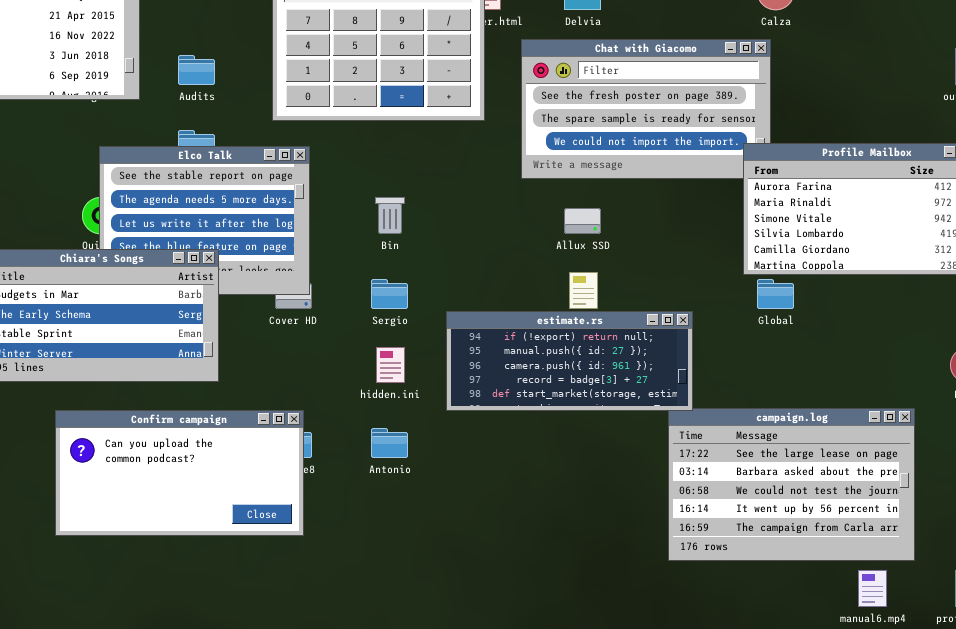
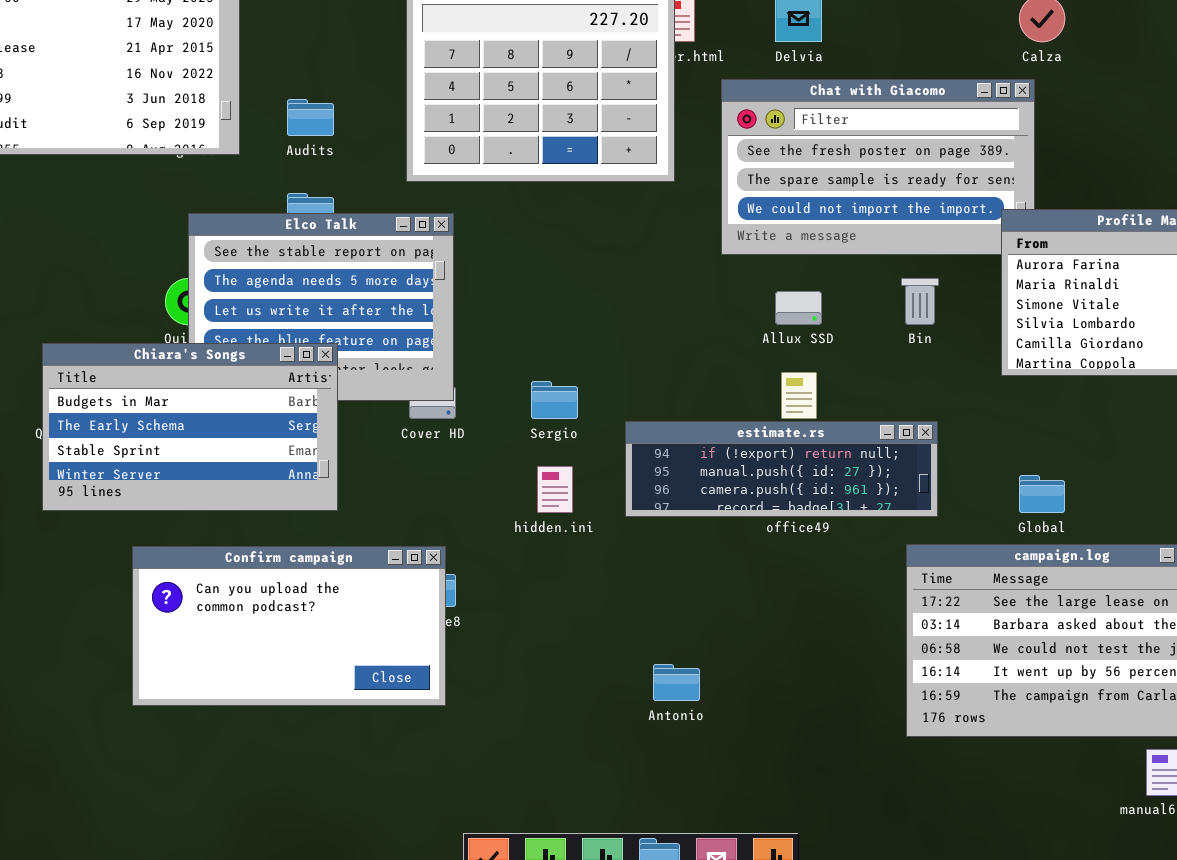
Bin: [375,197,405,234] -> [901,278,939,325], moved
Global: [757,279,794,309] -> [1019,475,1065,513], moved
estimate.rs: [446,311,693,411] -> [625,421,938,517], resized
Antonio: [371,428,408,458] -> [653,664,700,701], moved

